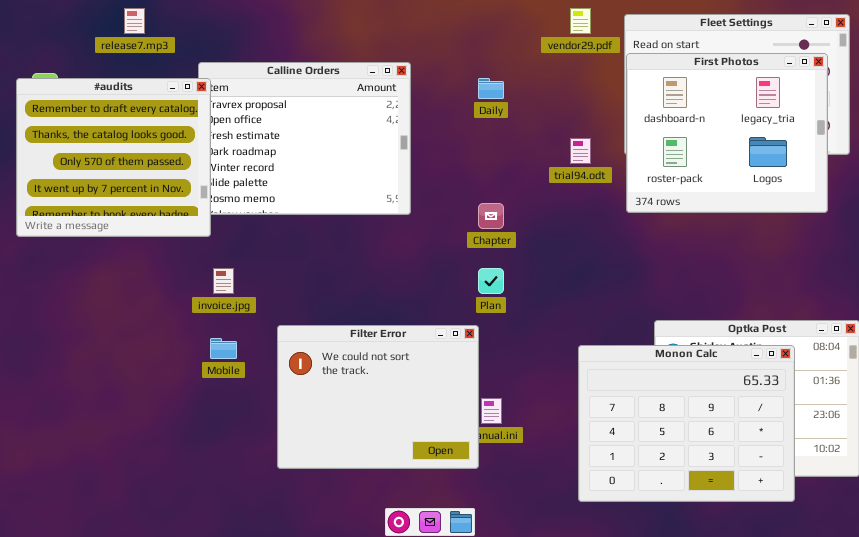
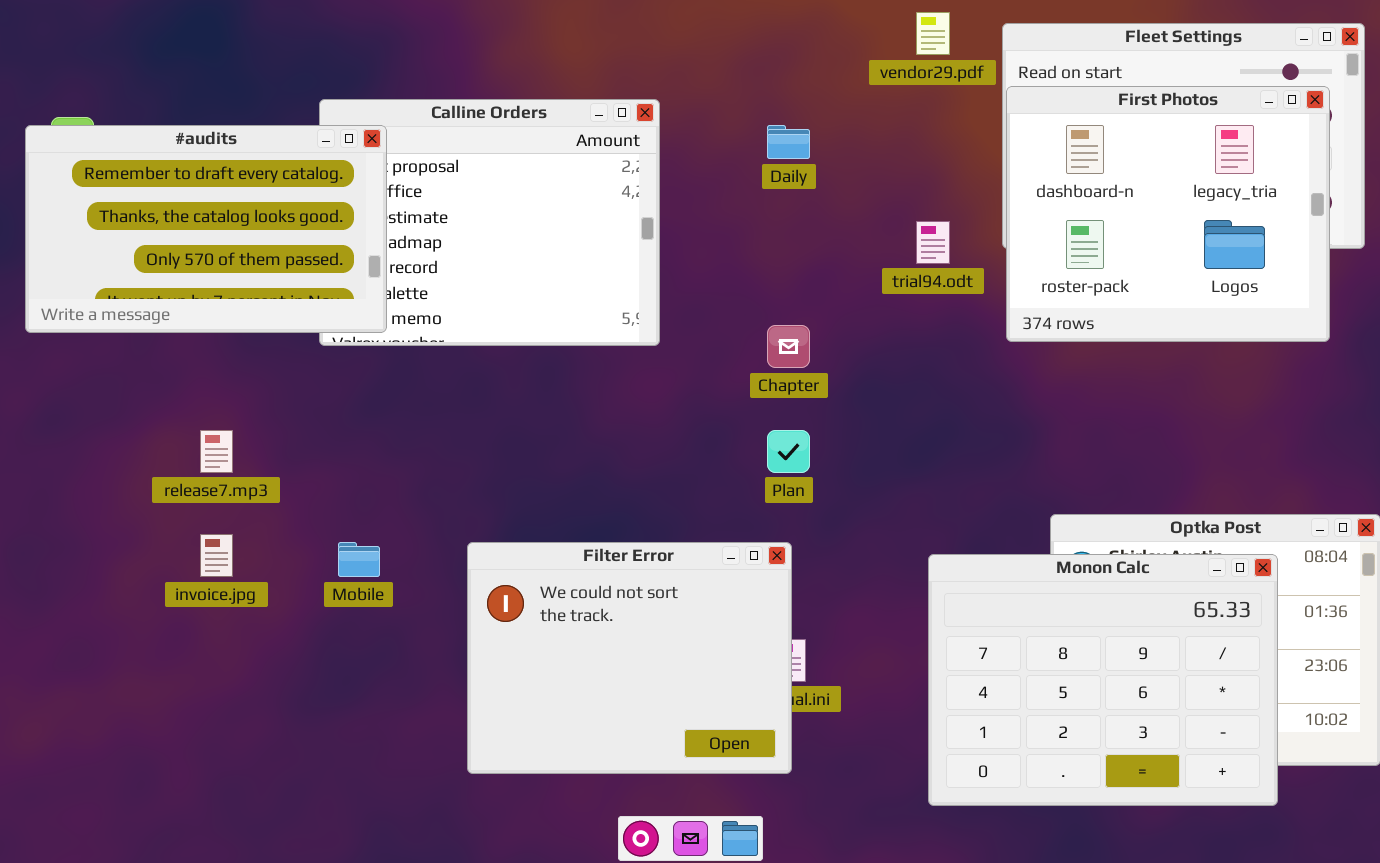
release7.mp3: [124,8,145,34] -> [200,430,233,473], moved
#audits: [16,78,211,237] -> [25,125,387,333], resized
invoice.jpg: [213,268,234,294] -> [200,534,233,577], moved
Filter Error: [277,325,479,469] -> [467,542,792,774], moved

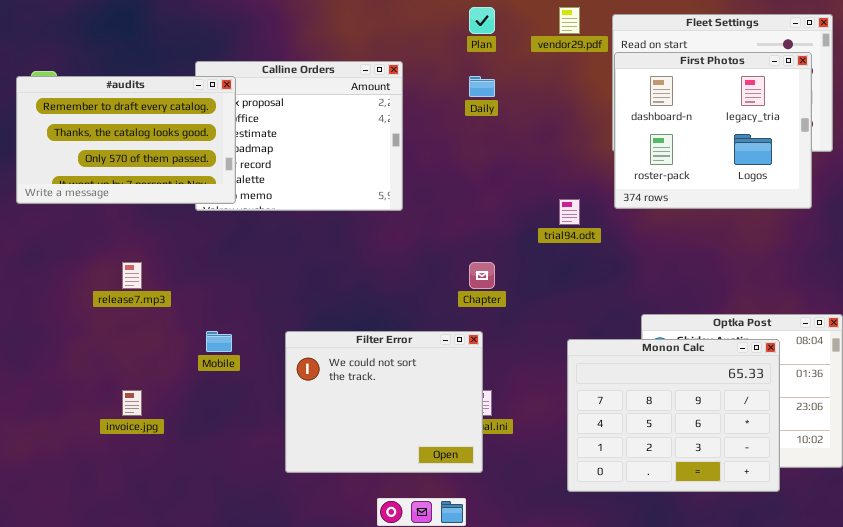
trial94.odt: [916,221,950,264] -> [559,199,580,225], moved
Chapter: [767,325,810,368] -> [469,262,495,289], moved
Plan: [767,430,810,473] -> [469,7,495,34], moved
invoice.jpg: [200,534,233,577] -> [122,390,142,416], moved

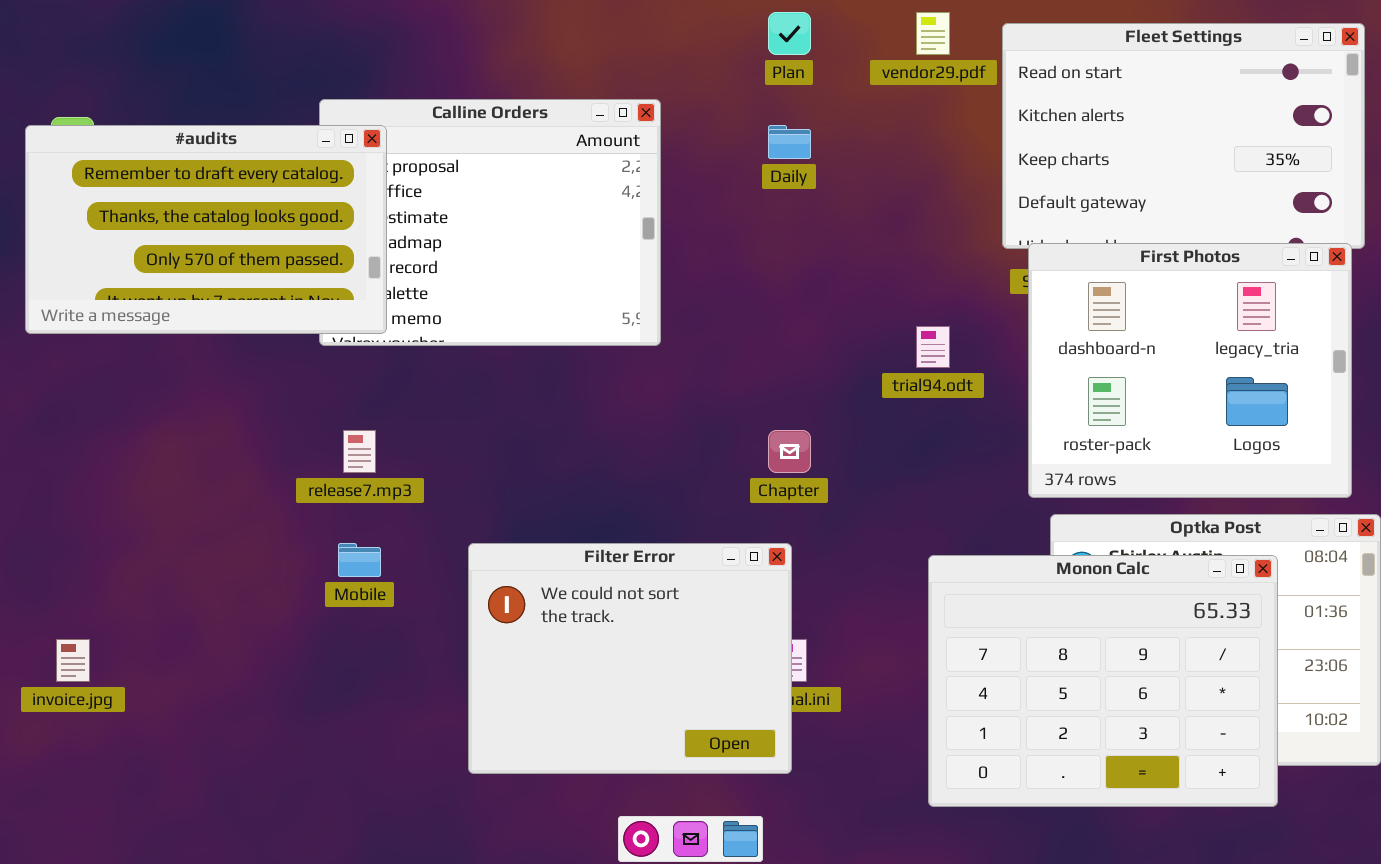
First Photos: [614,52,812,209] -> [1028,243,1352,498], moved
release7.mp3: [122,262,142,289] -> [343,430,376,473], moved
invoice.jpg: [122,390,142,416] -> [56,639,90,682], moved

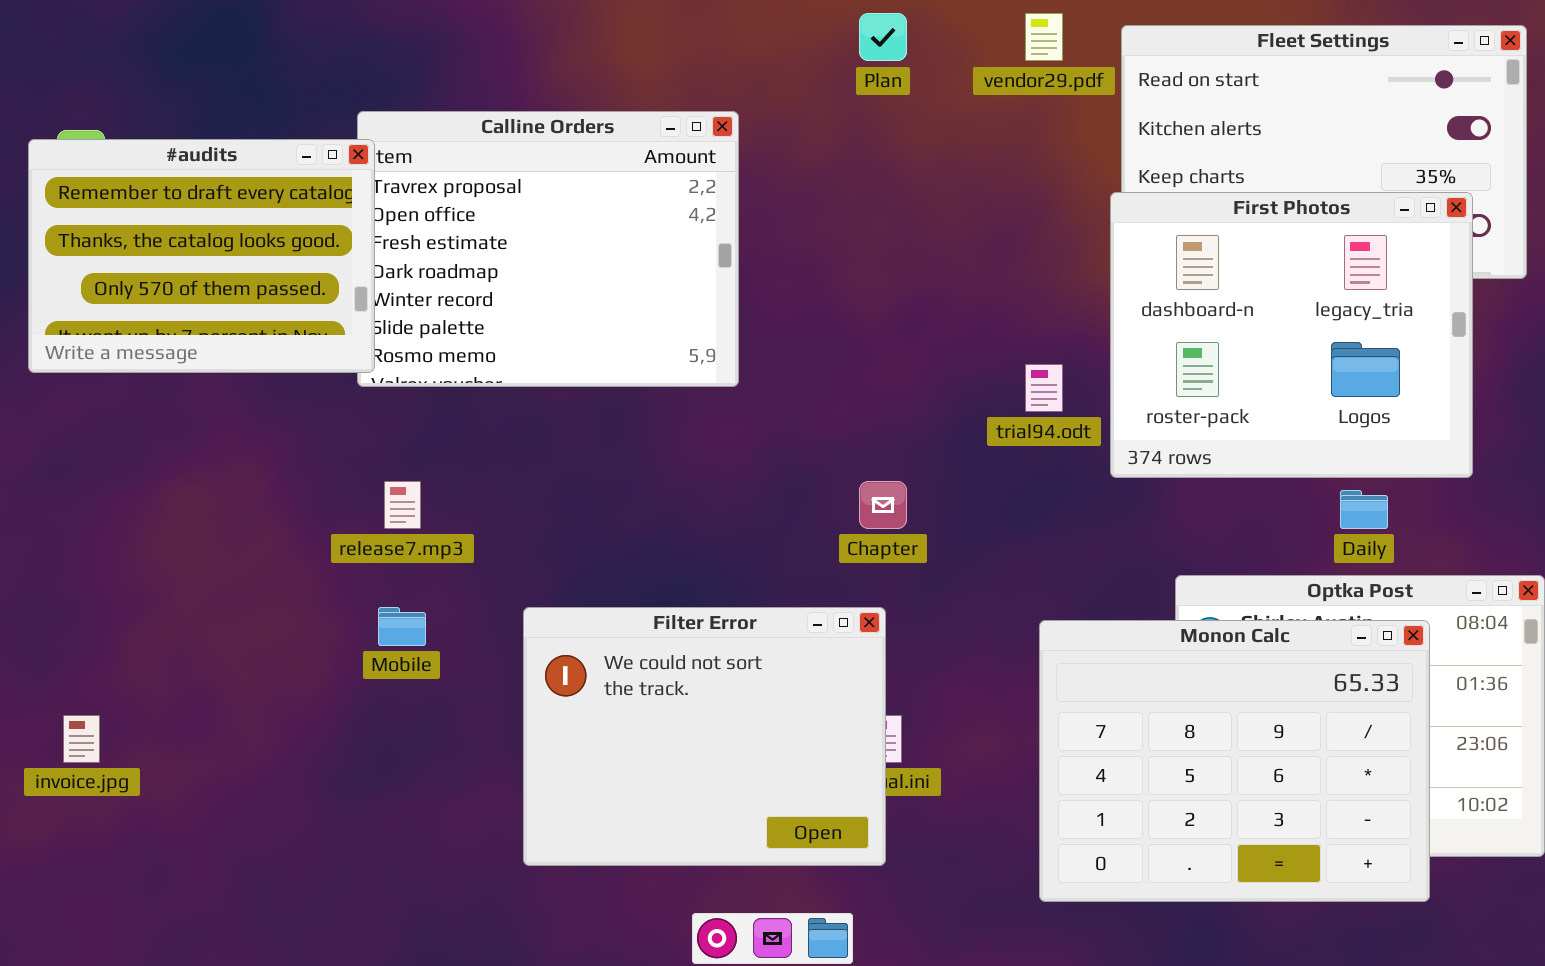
#audits: [25,125,387,334] -> [28,139,375,373], resized
Daily: [768,125,811,159] -> [1340,490,1388,529], moved
First Photos: [1028,243,1352,498] -> [1110,192,1473,478], moved

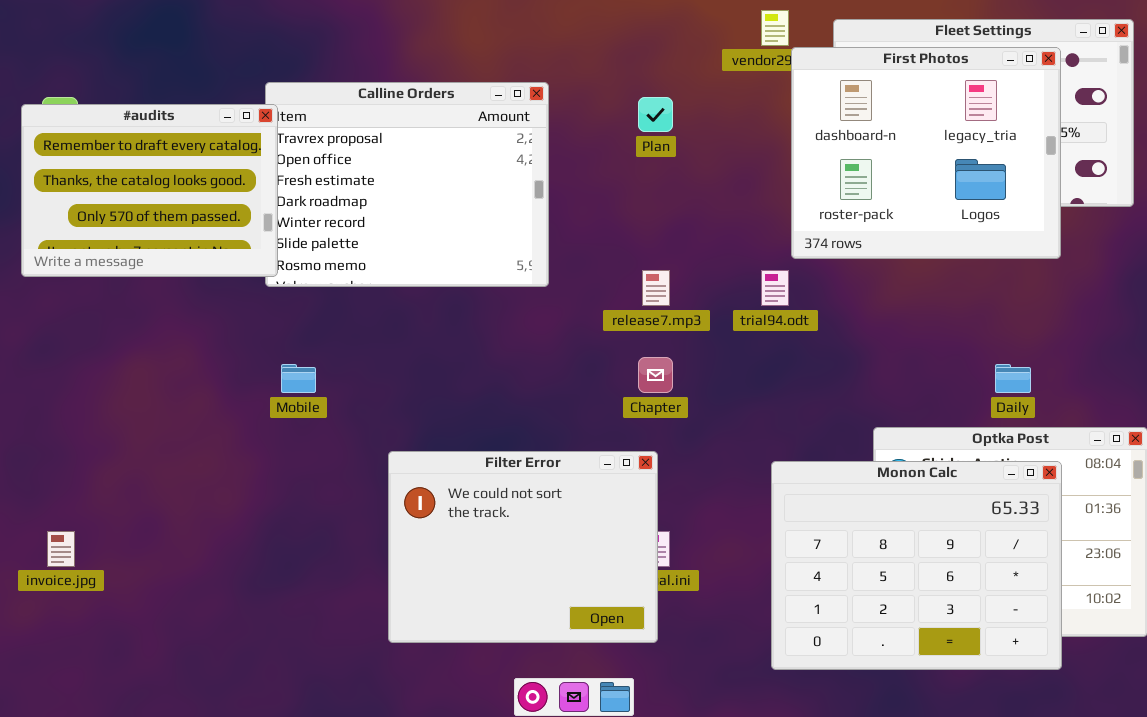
Plan: [859,13,907,61] -> [638,97,673,132], moved
First Photos: [1110,192,1473,478] -> [791,47,1061,259], moved
release7.mp3: [384,481,421,529] -> [642,270,670,306], moved
Mobile: [378,607,426,646] -> [281,364,316,393], moved

